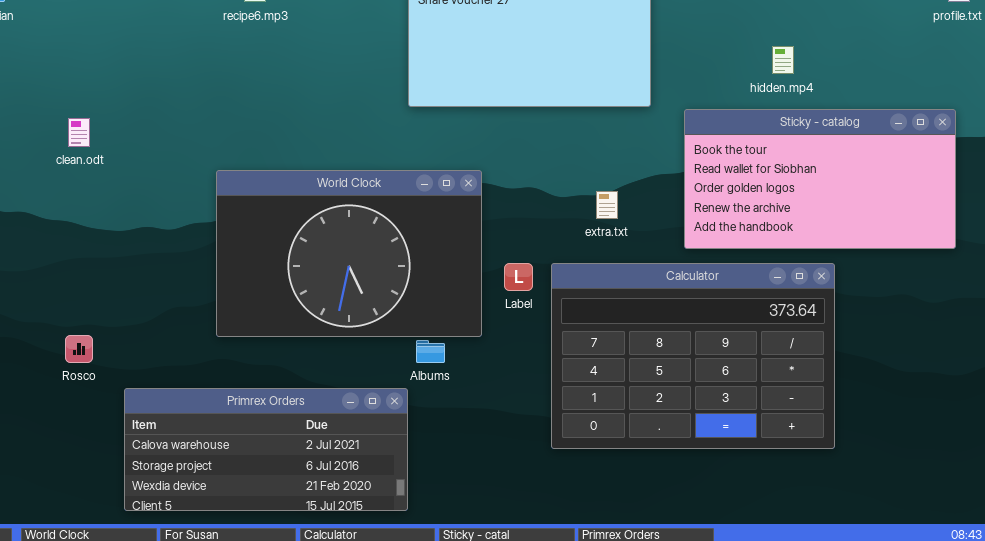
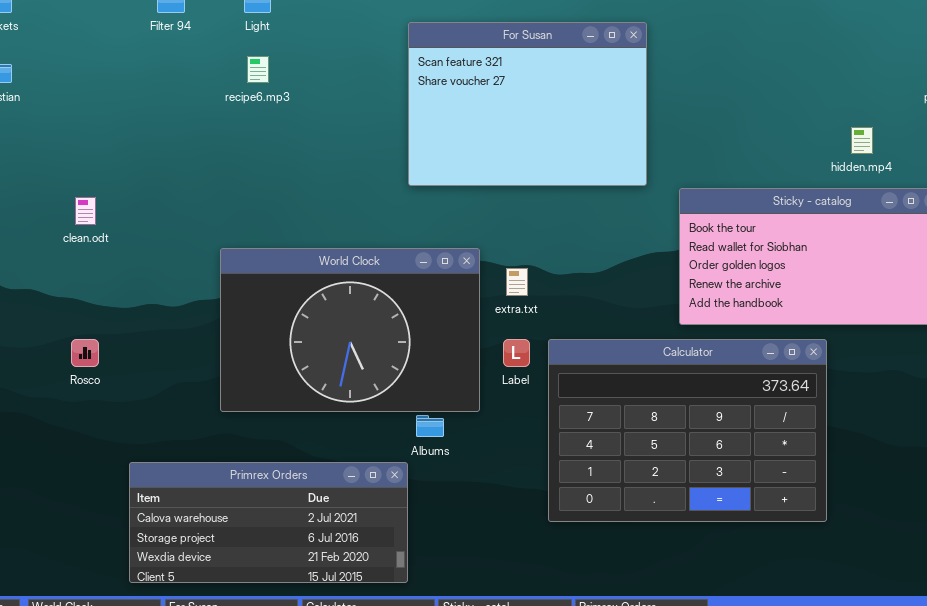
hidden.mp4: [772,46,794,74] -> [851,127,873,154], moved
extra.txt: [596,191,618,219] -> [506,268,528,296], moved
Rosco: [65,335,93,363] -> [71,339,99,367], moved

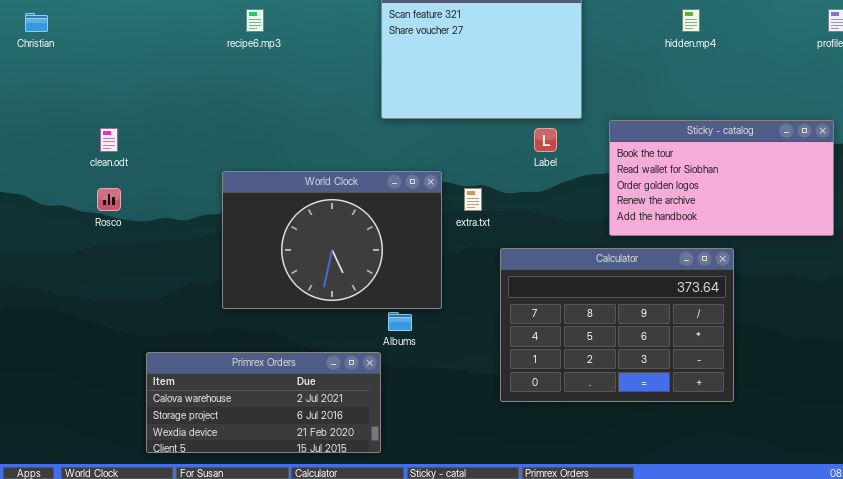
hidden.mp4: [851,127,873,154] -> [682,9,700,32], moved
Rosco: [71,339,99,367] -> [97,188,121,211], moved
Label: [503,339,530,367] -> [534,128,557,152], moved

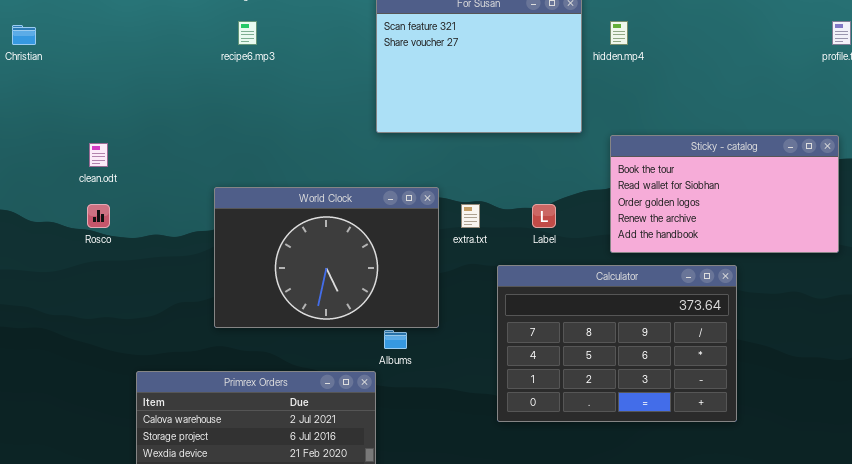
hidden.mp4: [682,9,700,32] -> [610,21,628,45], moved
Label: [534,128,557,152] -> [532,204,556,228], moved

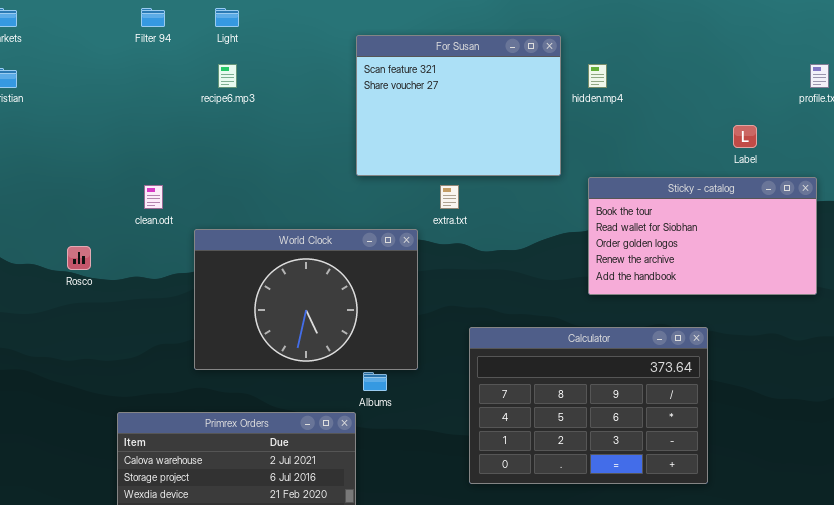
clean.odt: [89,143,108,167] -> [144,185,163,209], moved
extra.txt: [461,204,480,228] -> [440,185,459,209], moved
Label: [532,204,556,228] -> [733,125,757,148], moved
Calculator: [497,265,737,422] -> [469,327,708,484], moved

